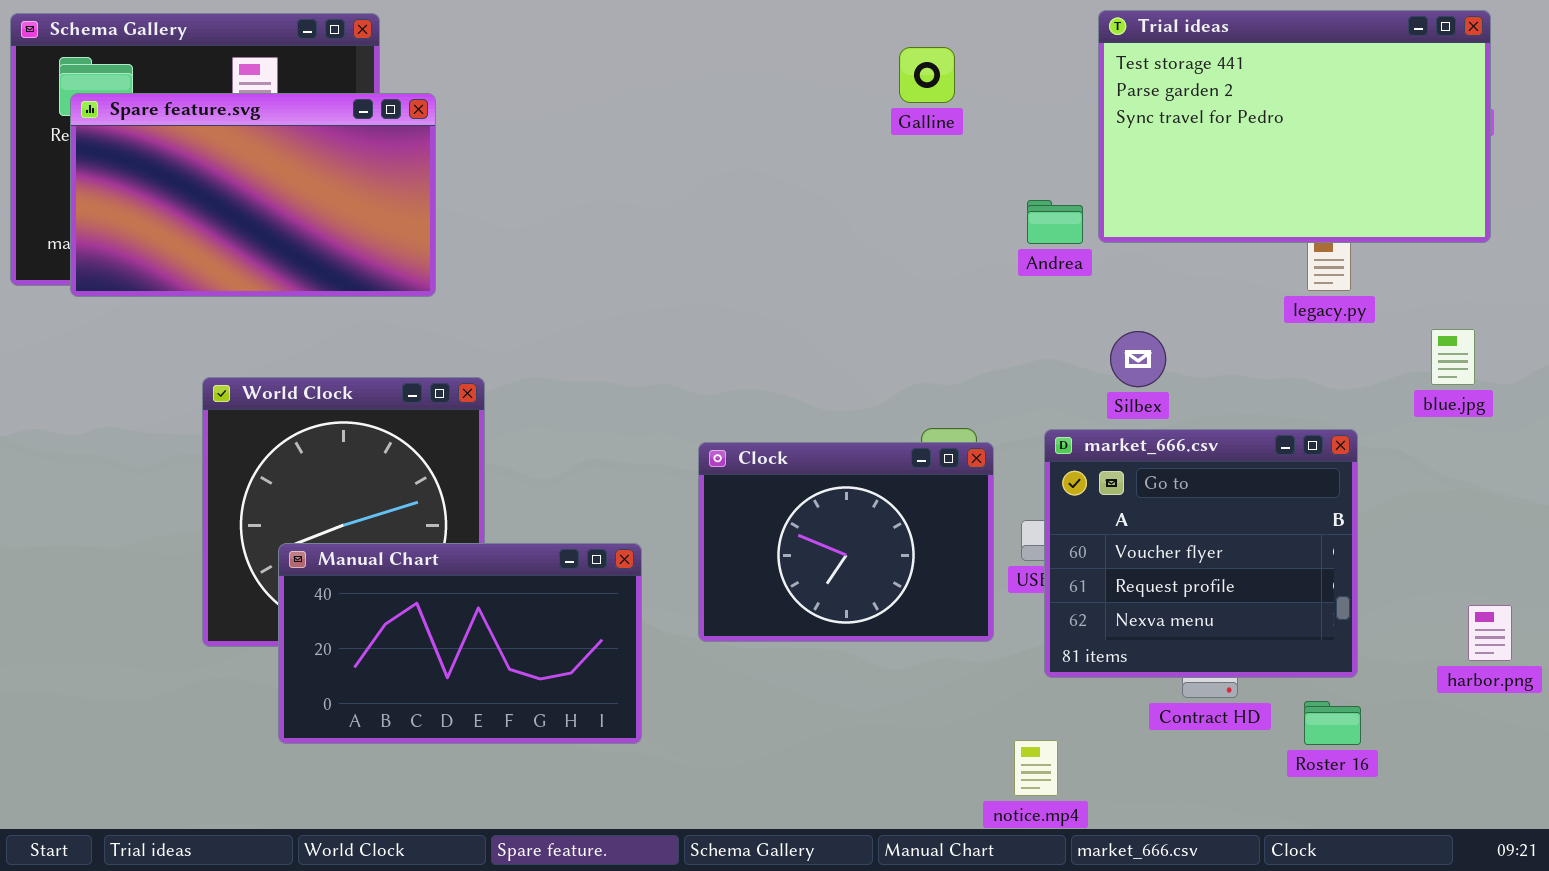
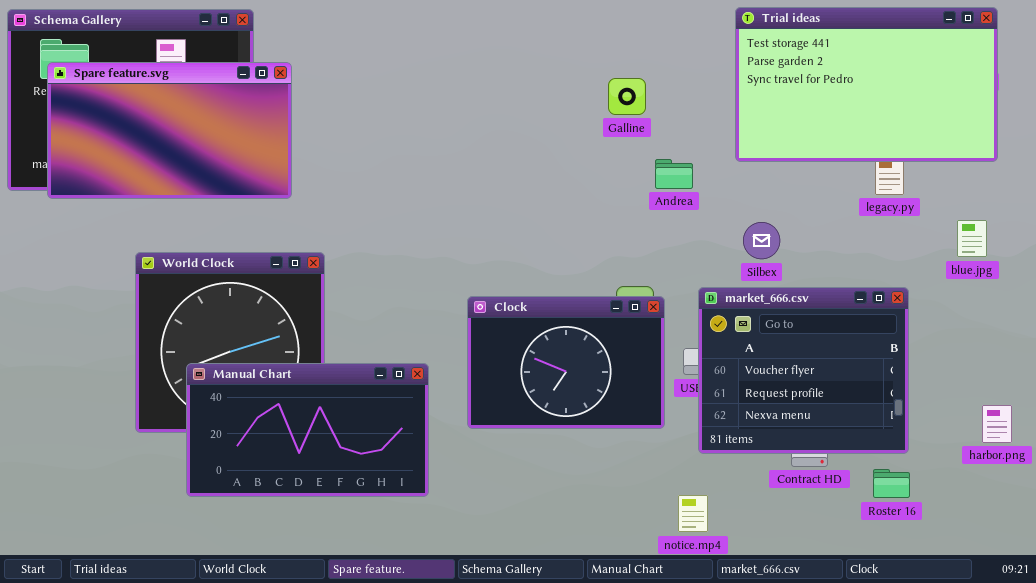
Galline: [899,47,955,103] -> [608,78,646,115], moved
Andrea: [1027,200,1083,244] -> [655,159,693,189], moved

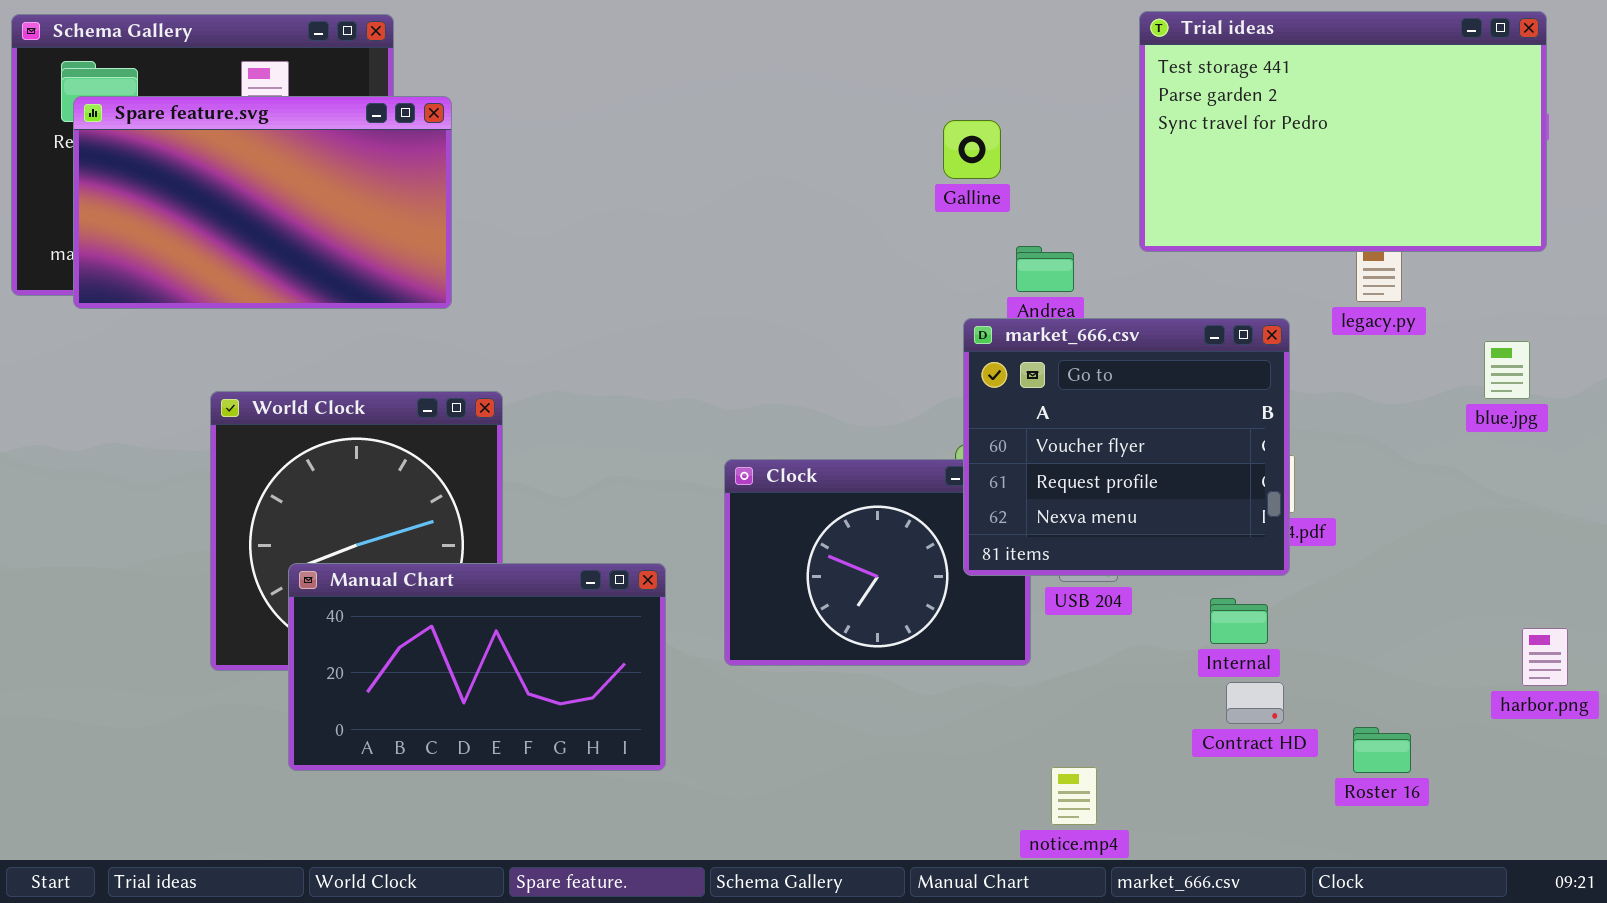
market_666.csv: [698,287,909,454] -> [963,318,1290,576], moved

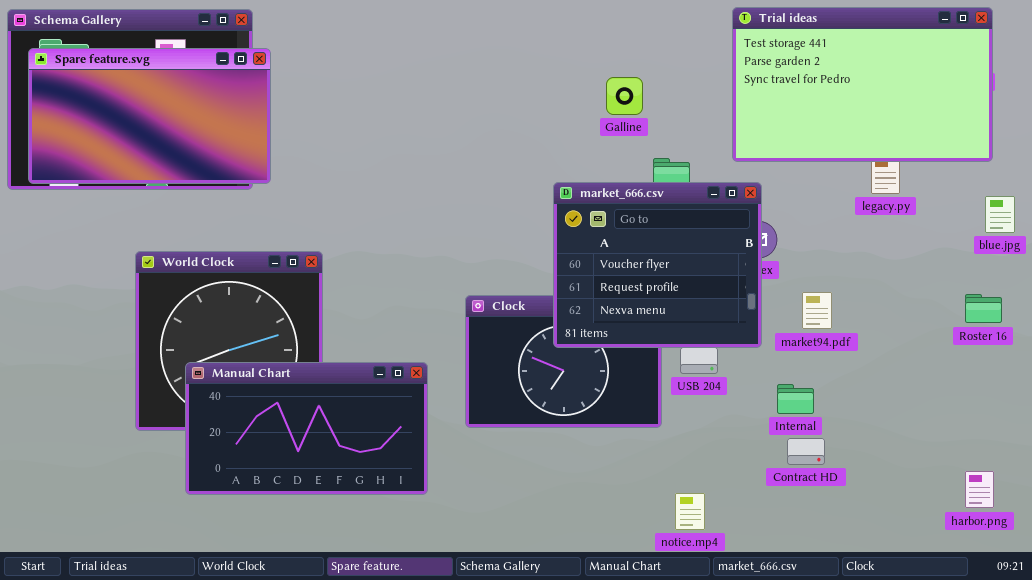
Spare feature.svg: [73,96,452,309] -> [28,48,271,184], moved
market_666.csv: [963,318,1290,576] -> [553,182,762,348], moved
blue.jpg: [1484,341,1530,399] -> [985,196,1015,233], moved
harbor.png: [1522,628,1568,686] -> [965,471,994,508], moved
Roster 16: [1353,727,1411,773] -> [965,294,1002,323], moved

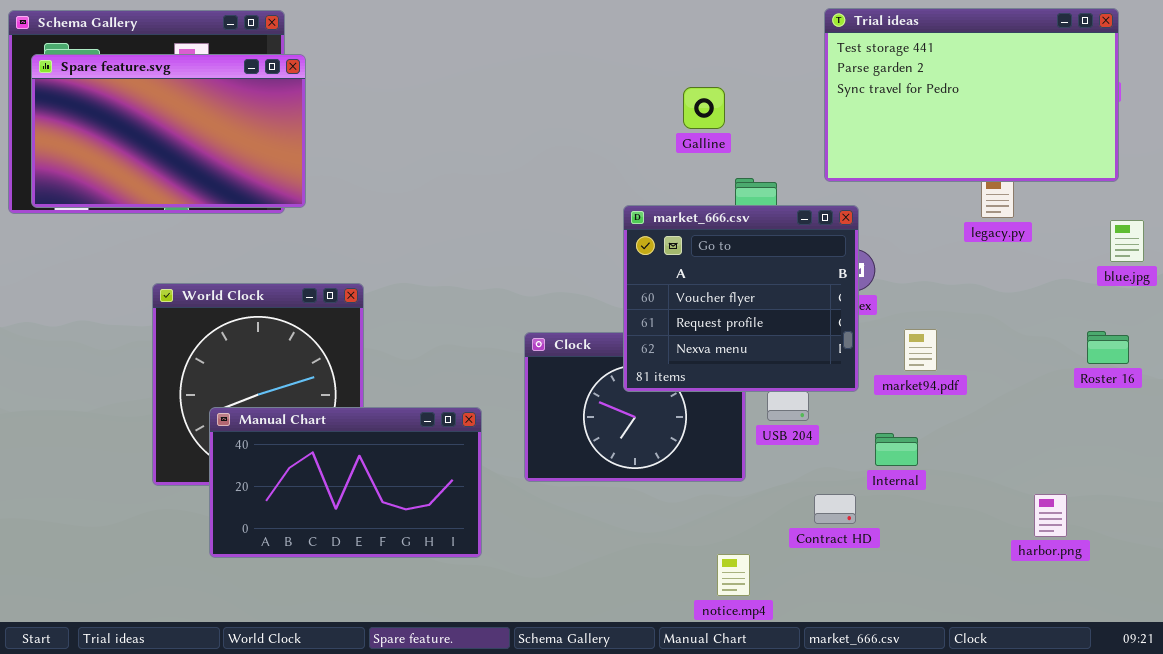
Contract HD: [787,438,825,465] -> [814,494,856,524], moved
harbor.png: [965,471,994,508] -> [1034,494,1067,537], moved
notice.mp4: [675,493,705,530] -> [717,554,750,596], moved

